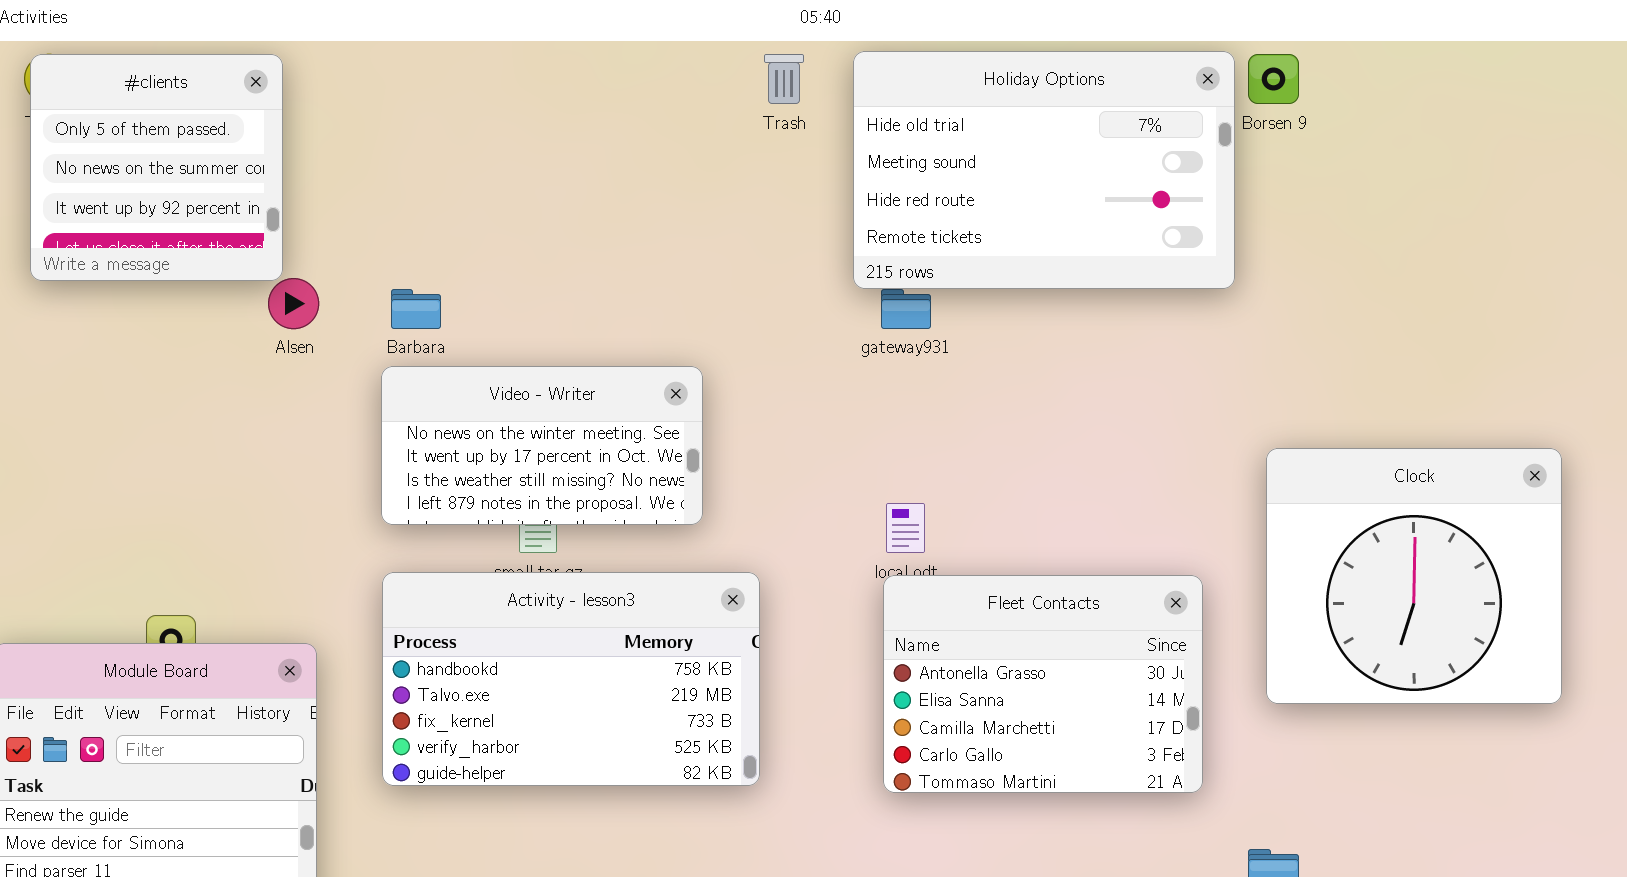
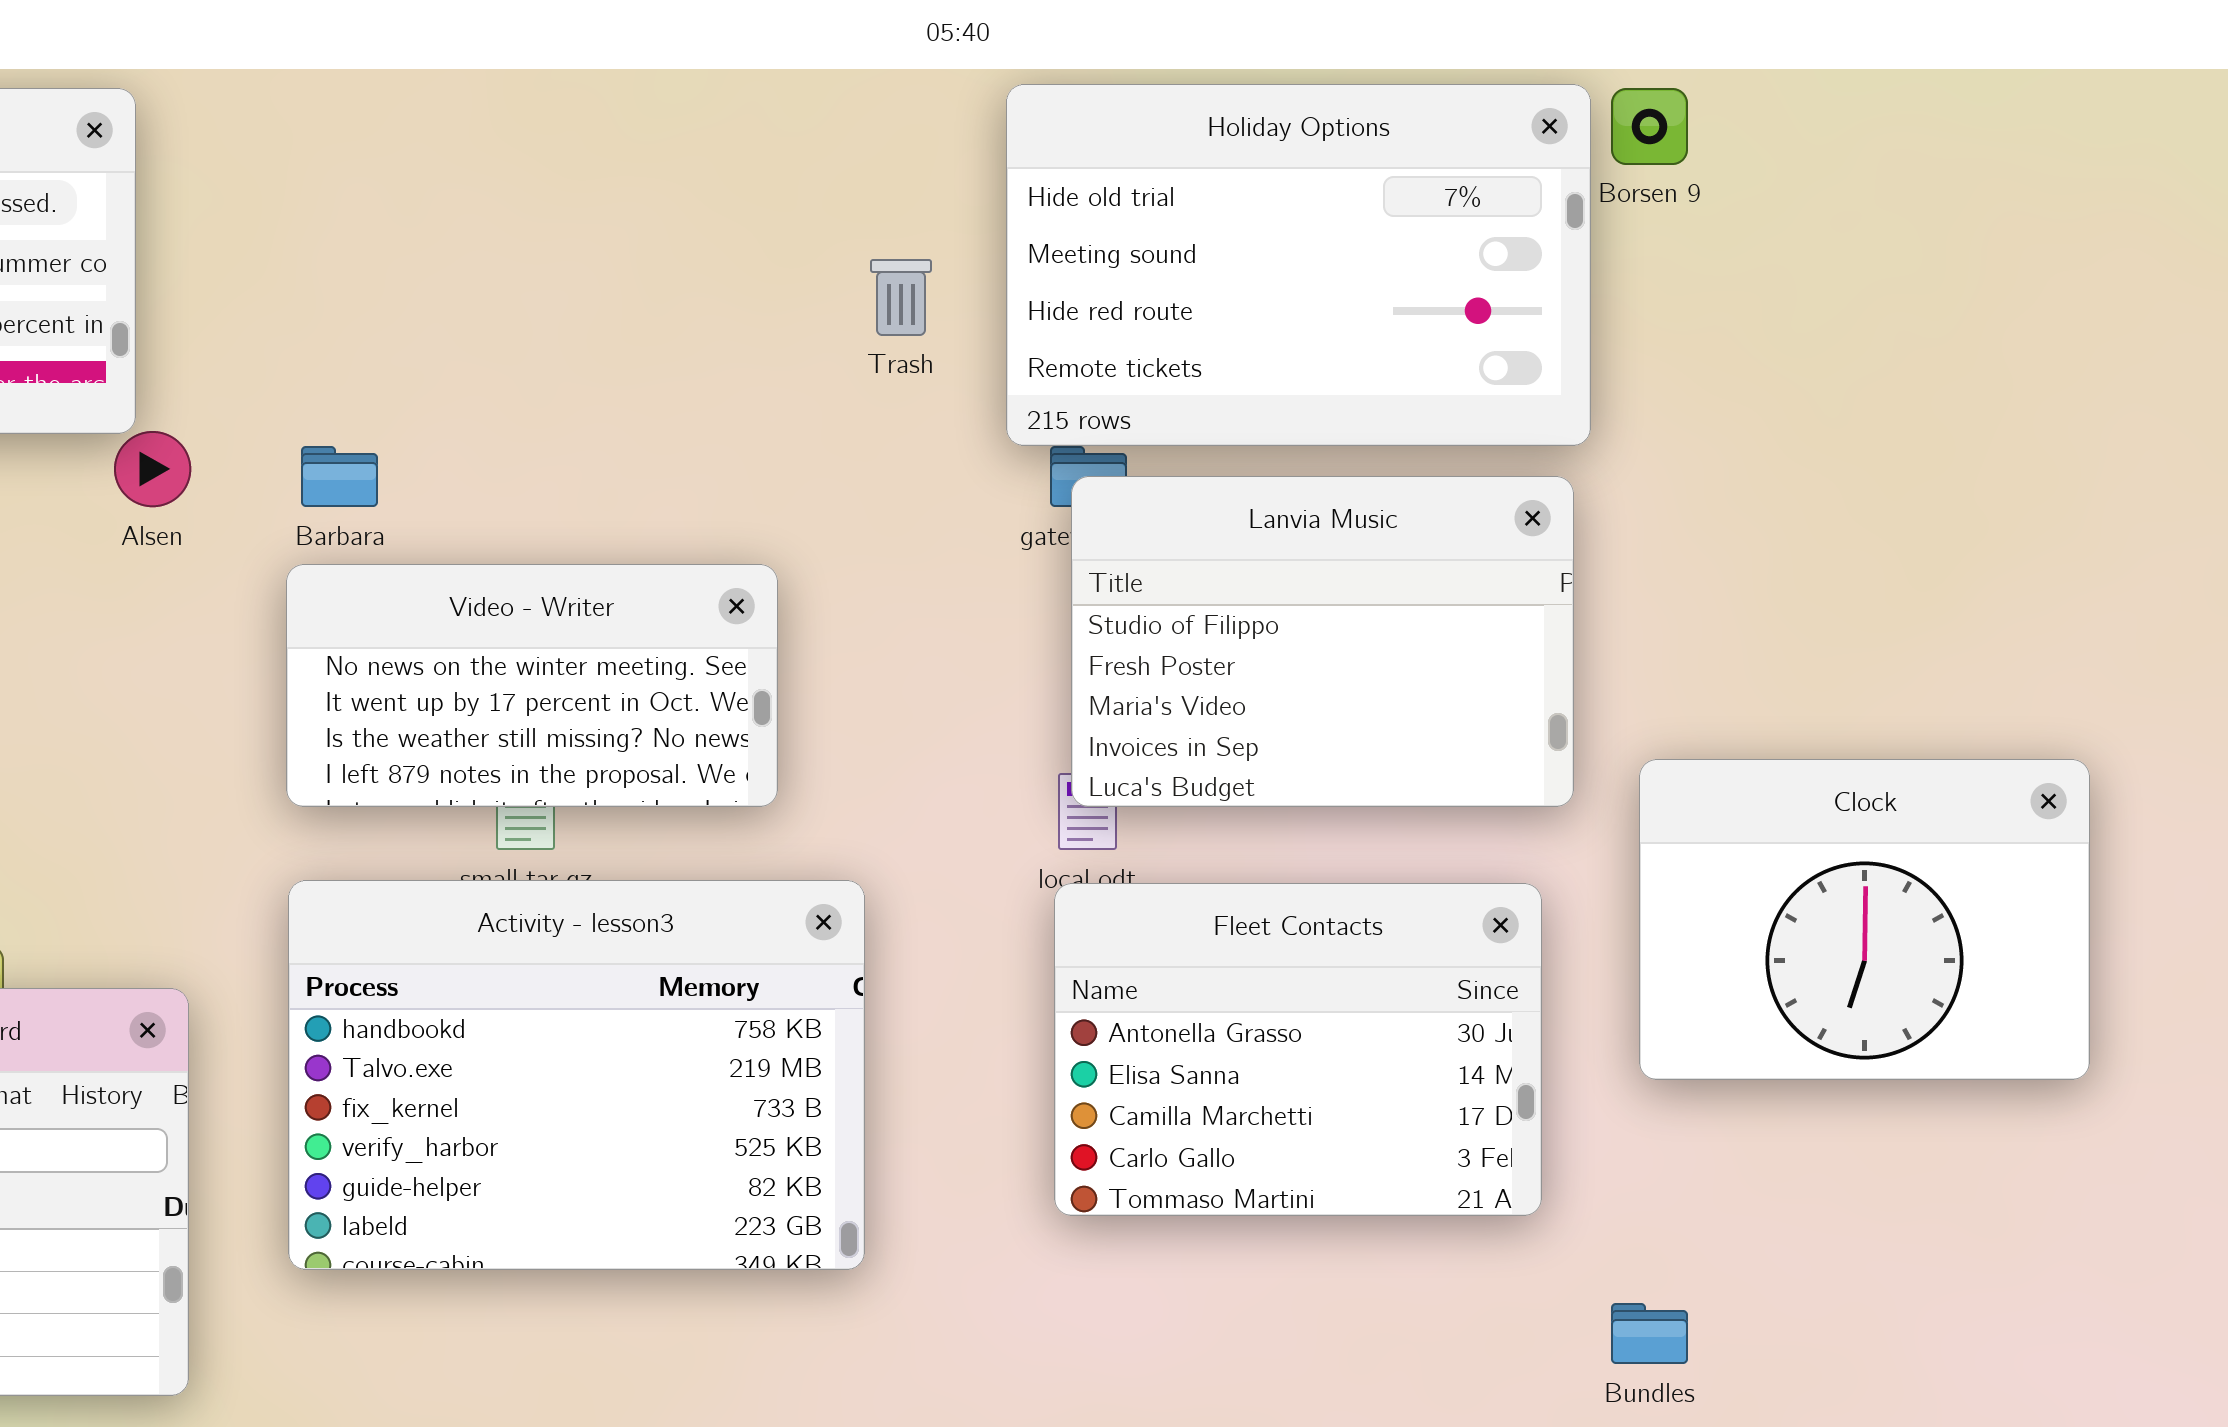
Trash: [764,54,804,104] -> [870,259,932,336], moved
Lanvia Music: none -> [1071,476,1574,807], opened
Clock: [1266,448,1562,704] -> [1639,759,2090,1080], resized
Activity - lesson3: [382,572,760,786] -> [288,880,865,1270], resized

